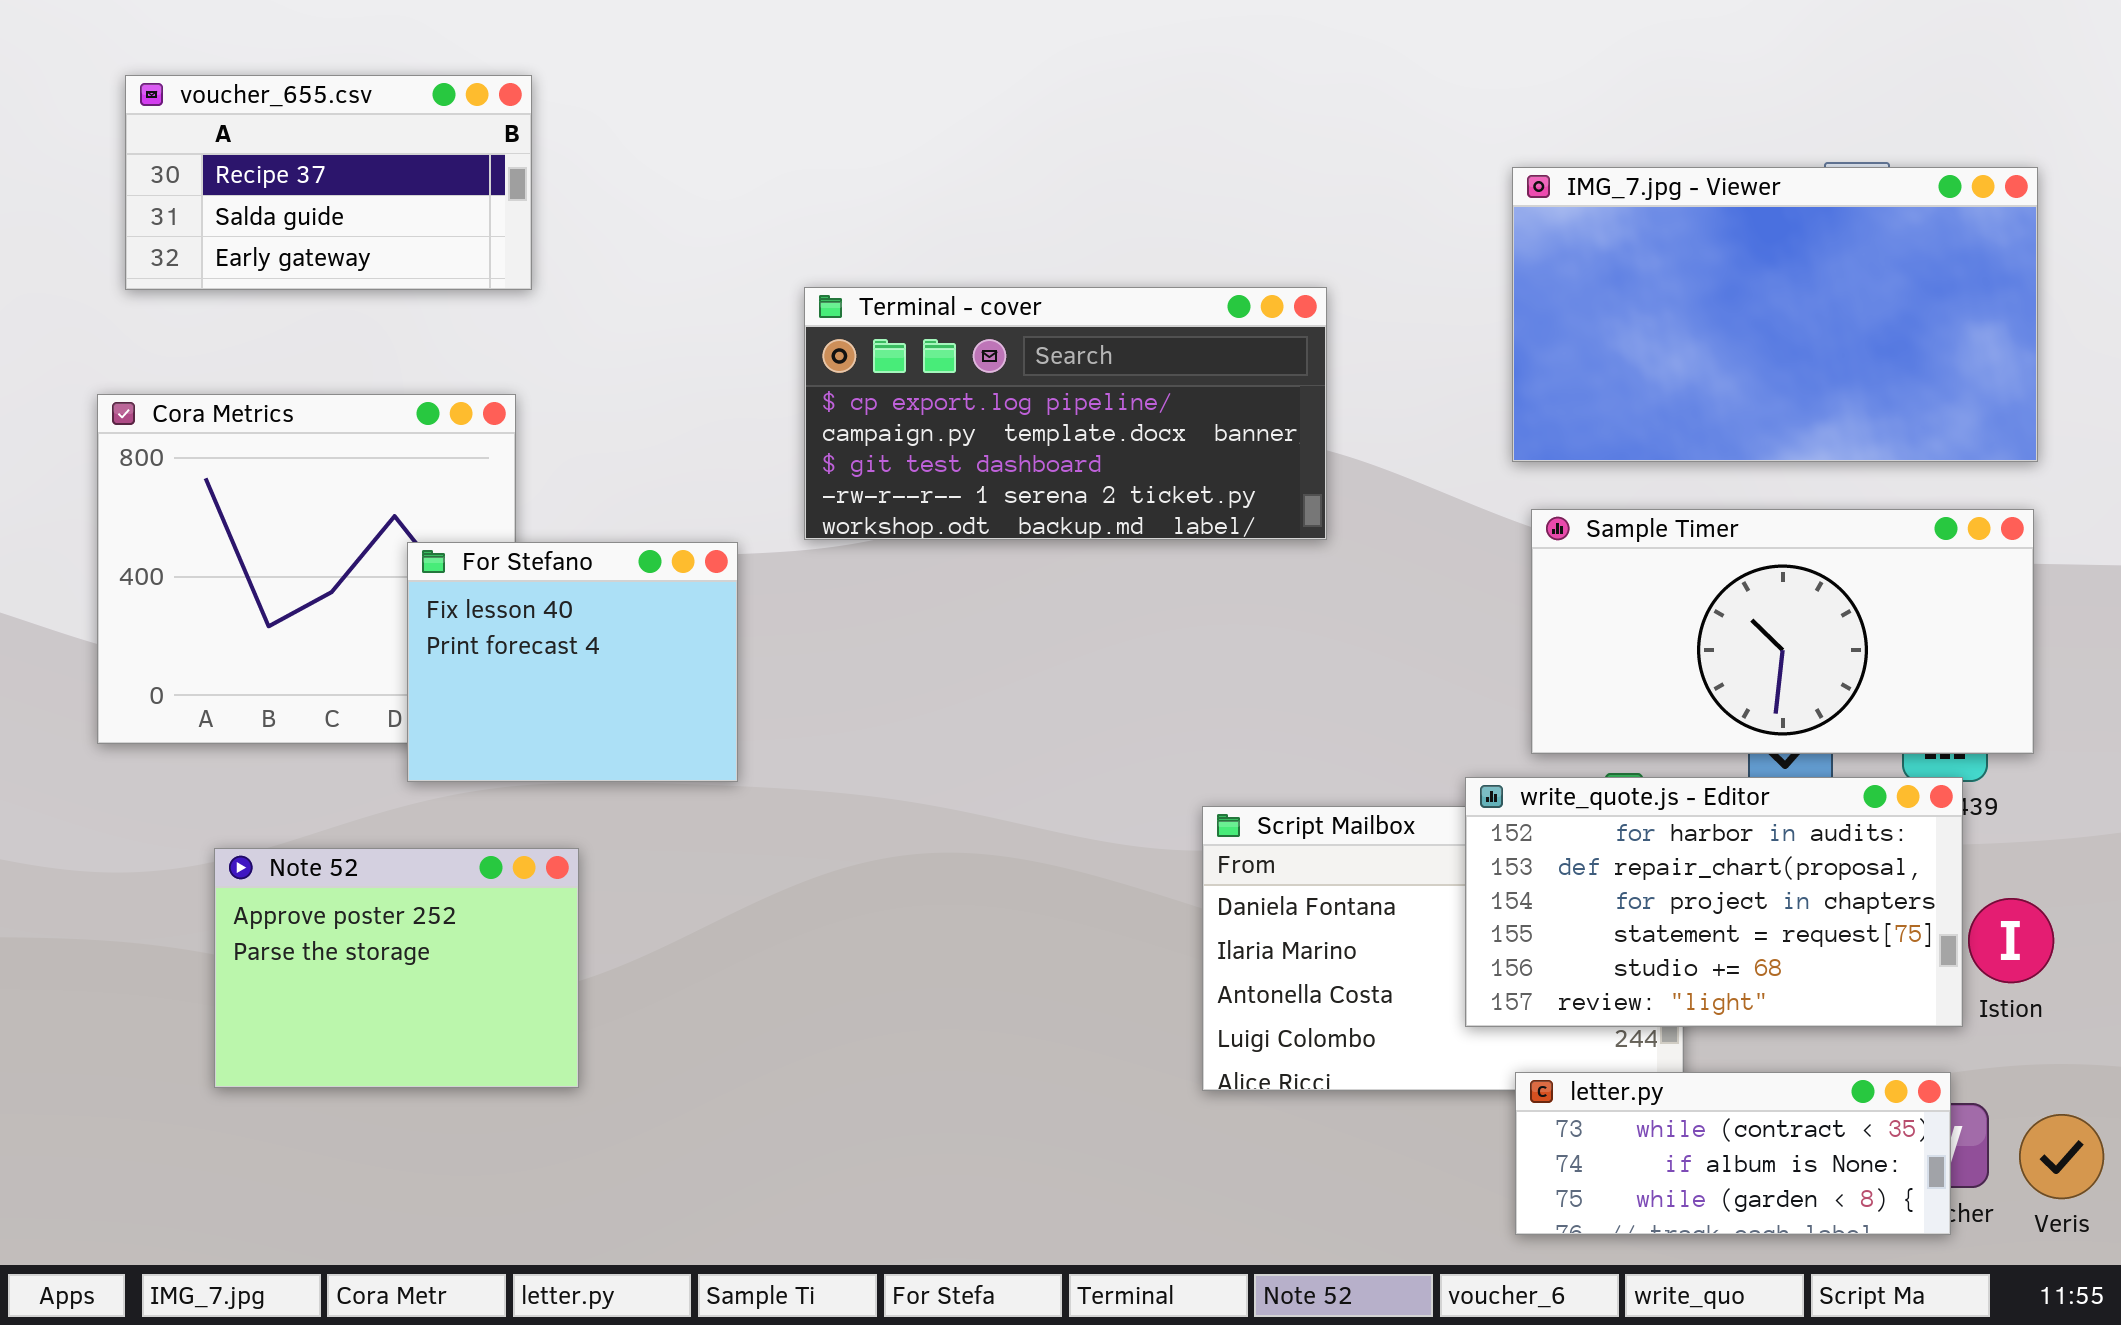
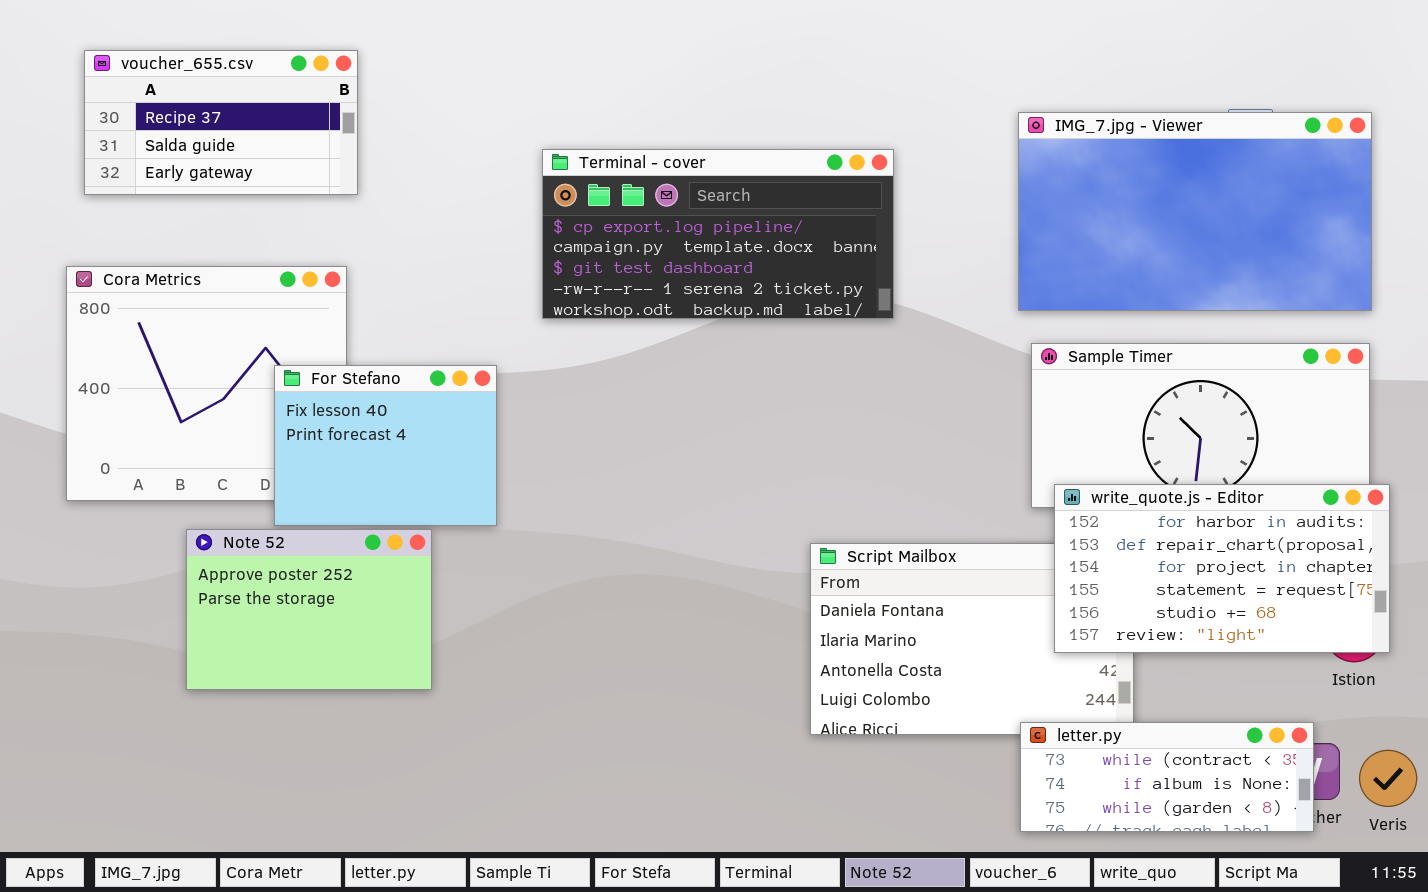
Terminal - cover: [804,287,1327,540] -> [542,149,894,319], moved
write_quote.js - Editor: [1465,777,1963,1027] -> [1054,484,1390,653], moved
Note 52: [214,848,579,1088] -> [186,529,432,690], moved

